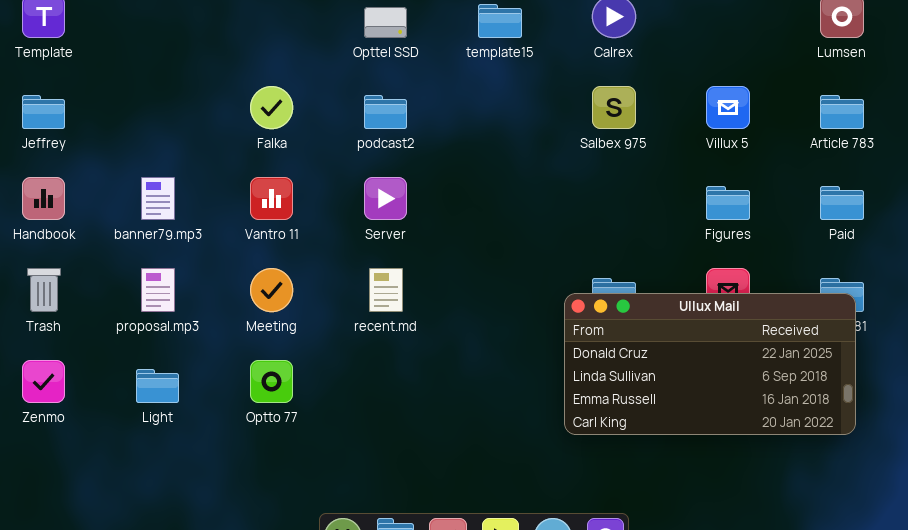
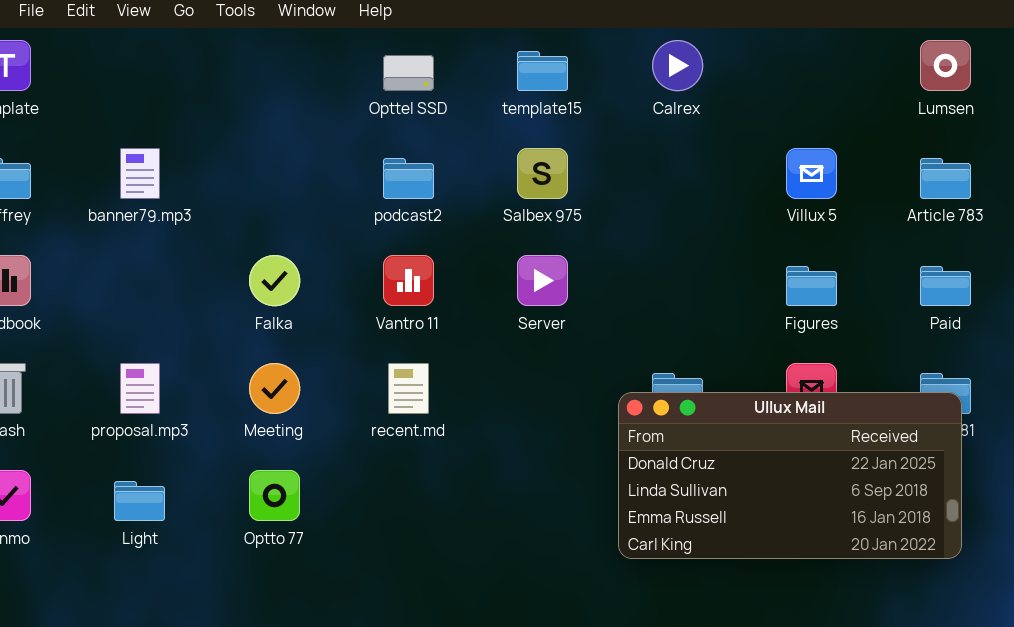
Falka: [250,86,293,129] -> [249,255,300,306], moved
Salbex 975: [592,86,636,129] -> [517,148,568,199], moved
banner79.mp3: [141,177,175,220] -> [120,148,160,199], moved
Vantro 11: [250,177,293,220] -> [383,255,434,306], moved
Server: [364,177,407,220] -> [517,255,568,306], moved

